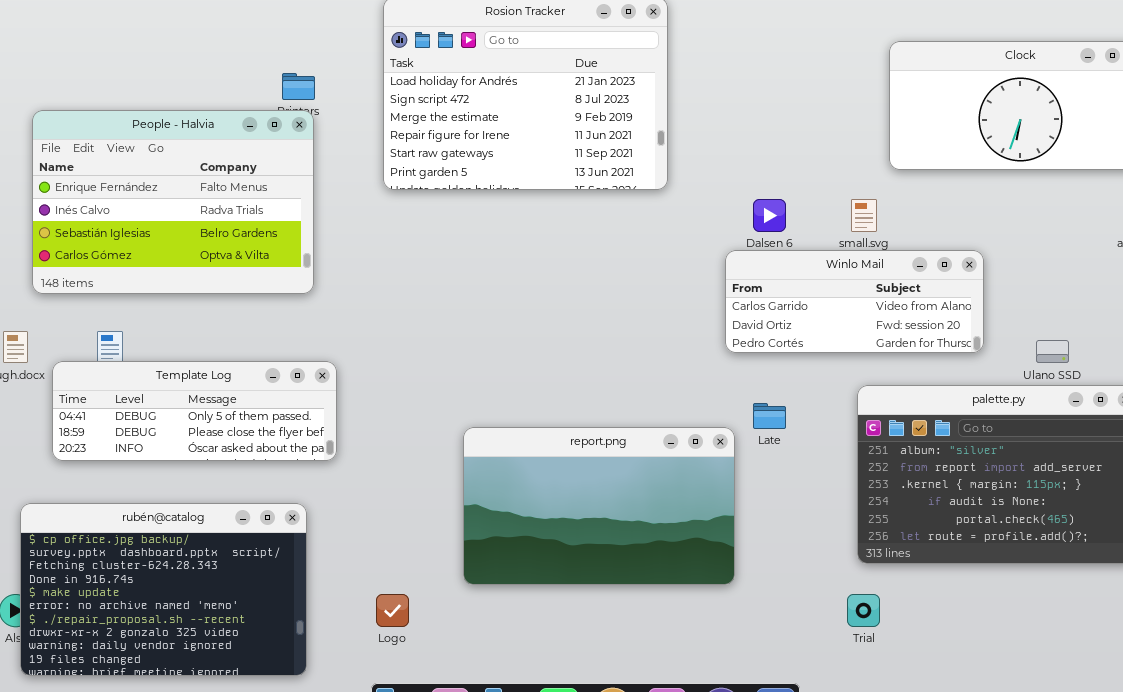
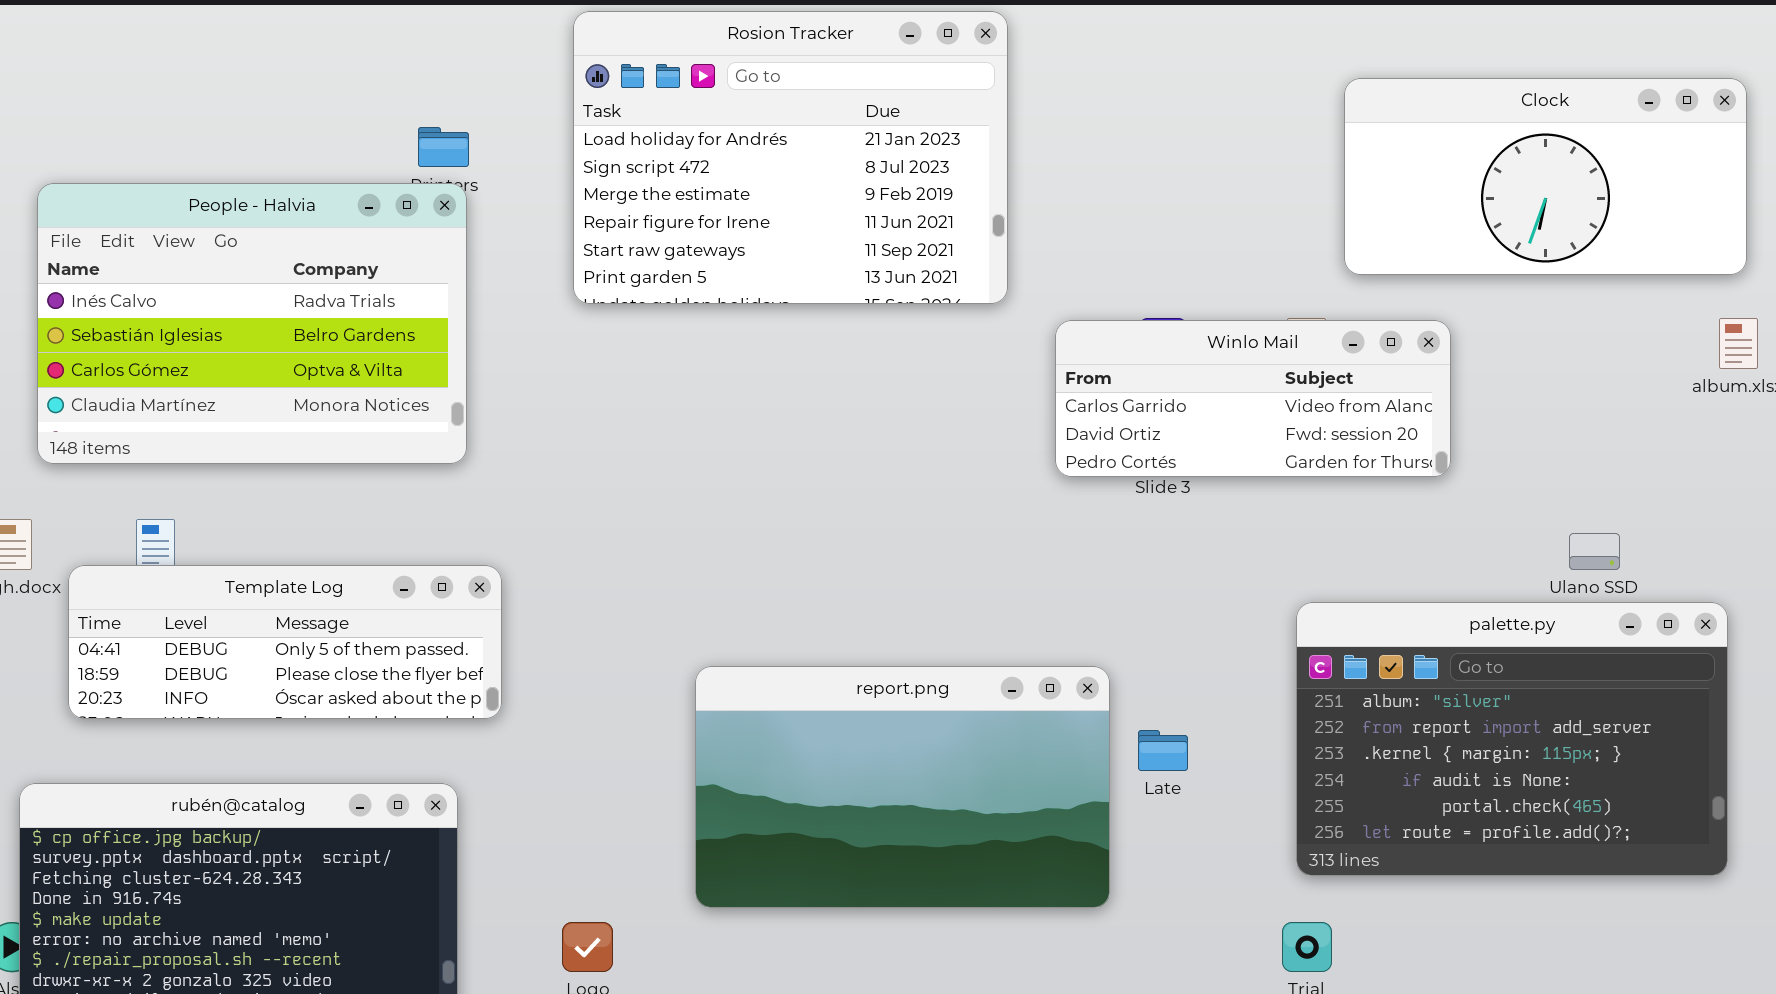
People - Halvia: [32,110,314,294] -> [37,183,467,464], scrolled down 1 row
Winlo Mail: [725,250,984,353] -> [1055,320,1451,477], moved
Late: [753,403,786,429] -> [1138,730,1188,771], moved

